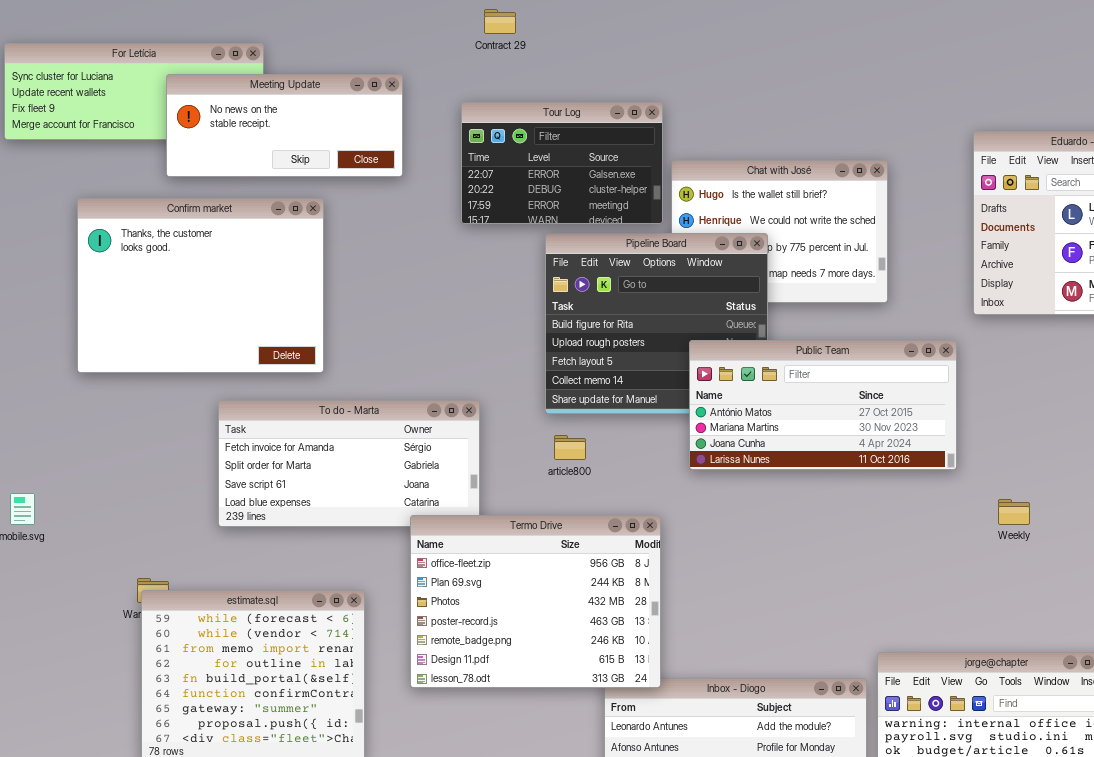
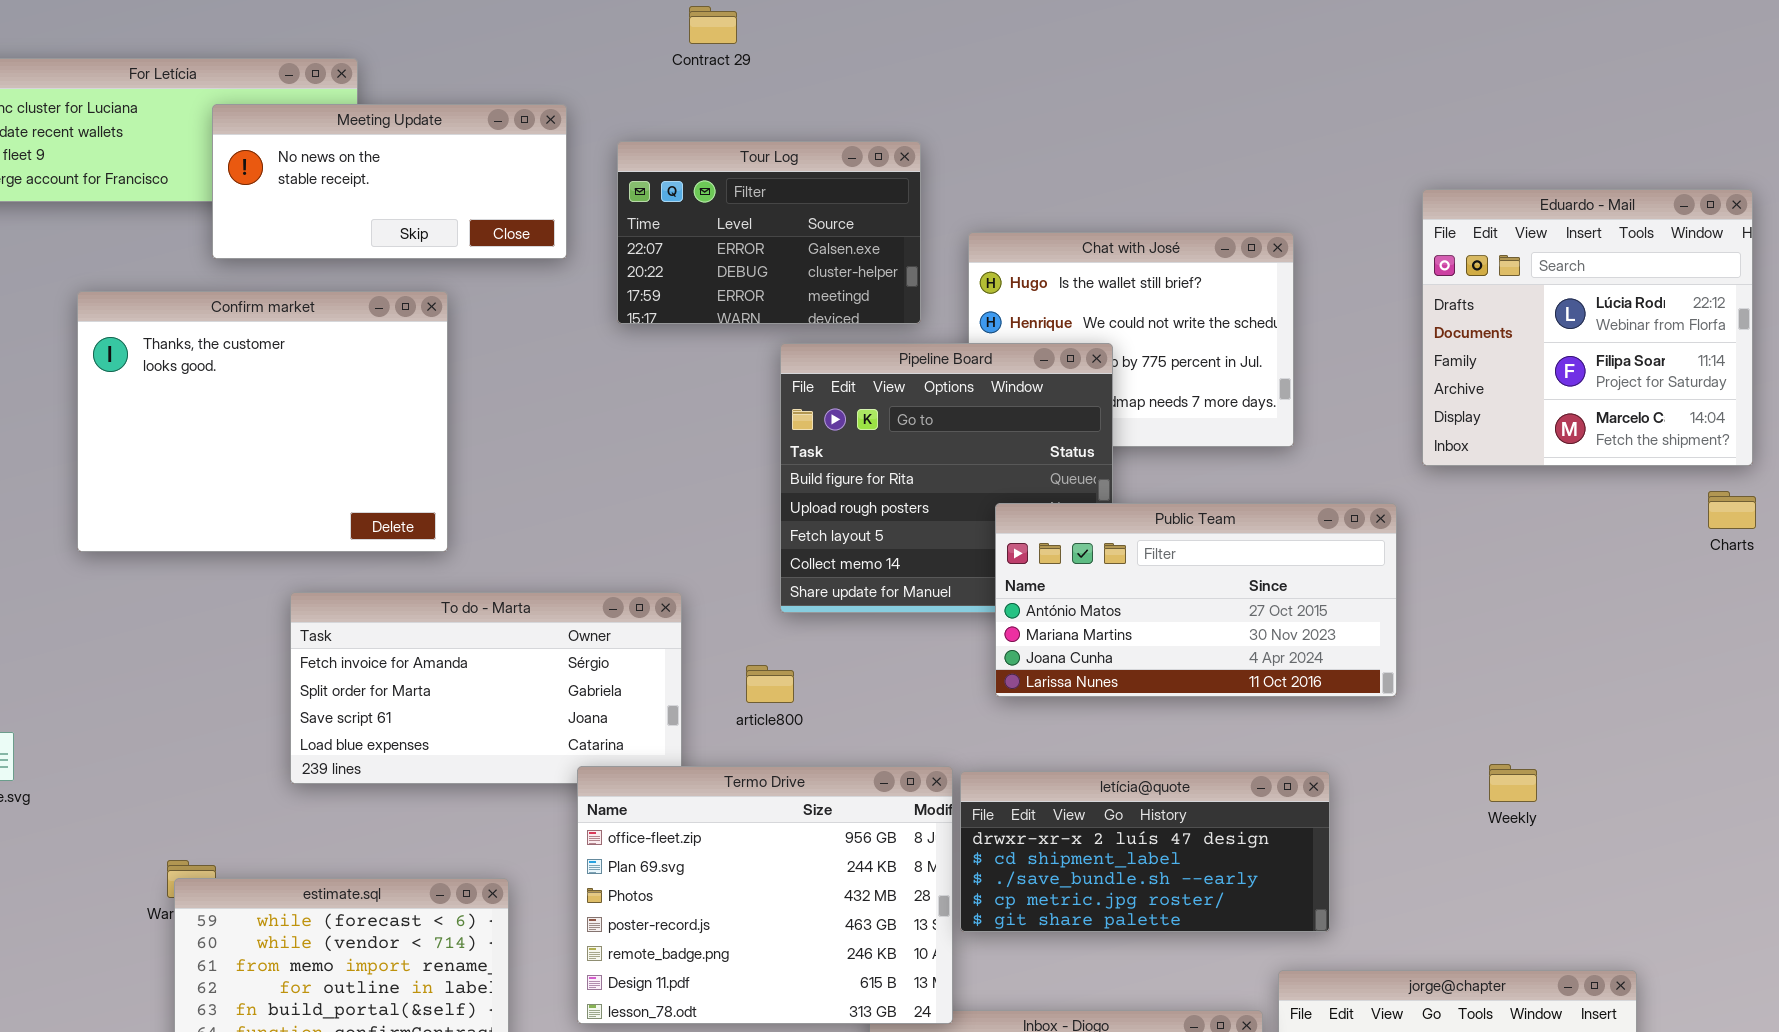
Tour Log: [461,102,663,224] -> [617,141,921,324], moved
article800: [554,435,586,460] -> [746,665,794,703], moved
Weekly: [998,499,1030,525] -> [1489,764,1537,802], moved
letícia@quote: none -> [960,771,1330,932], opened

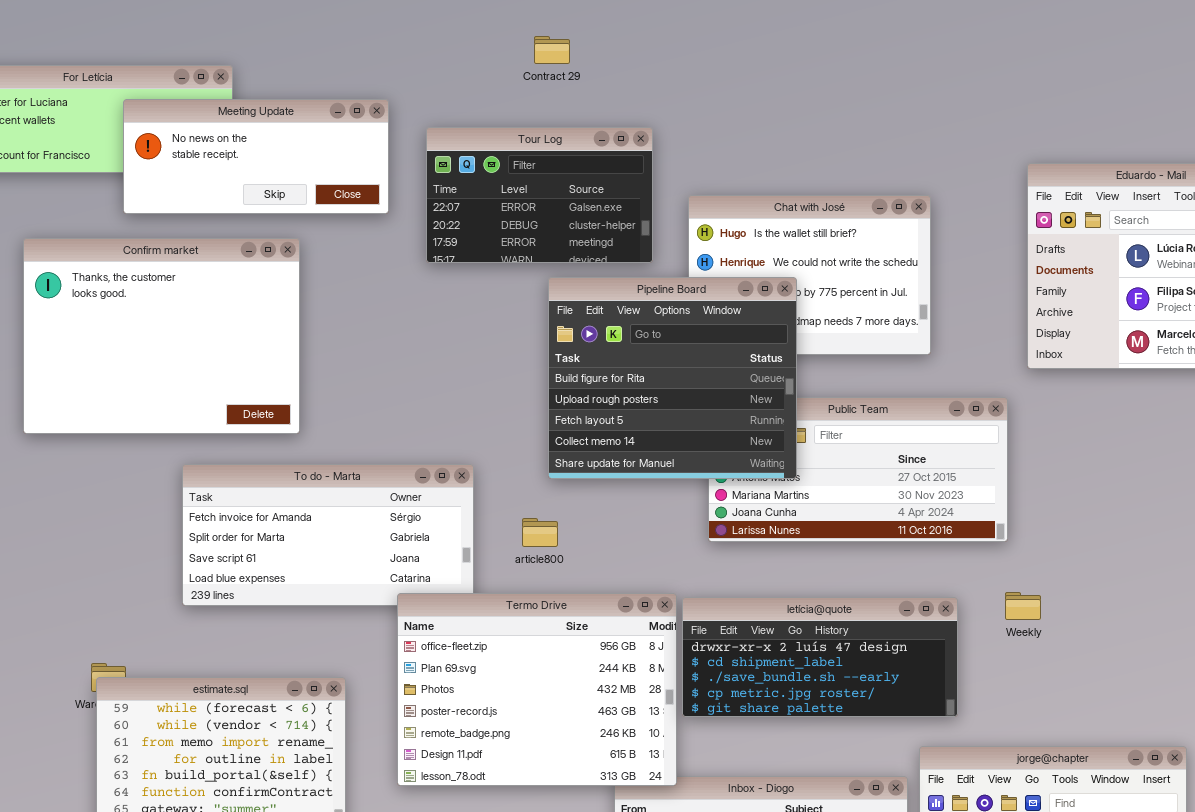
Contract 29: [689,6,737,44] -> [534,36,570,64], moved
Pipeline Board: [780,343,1113,613] -> [548,277,797,479], raised
Weekly: [1489,764,1537,802] -> [1005,592,1041,620], moved

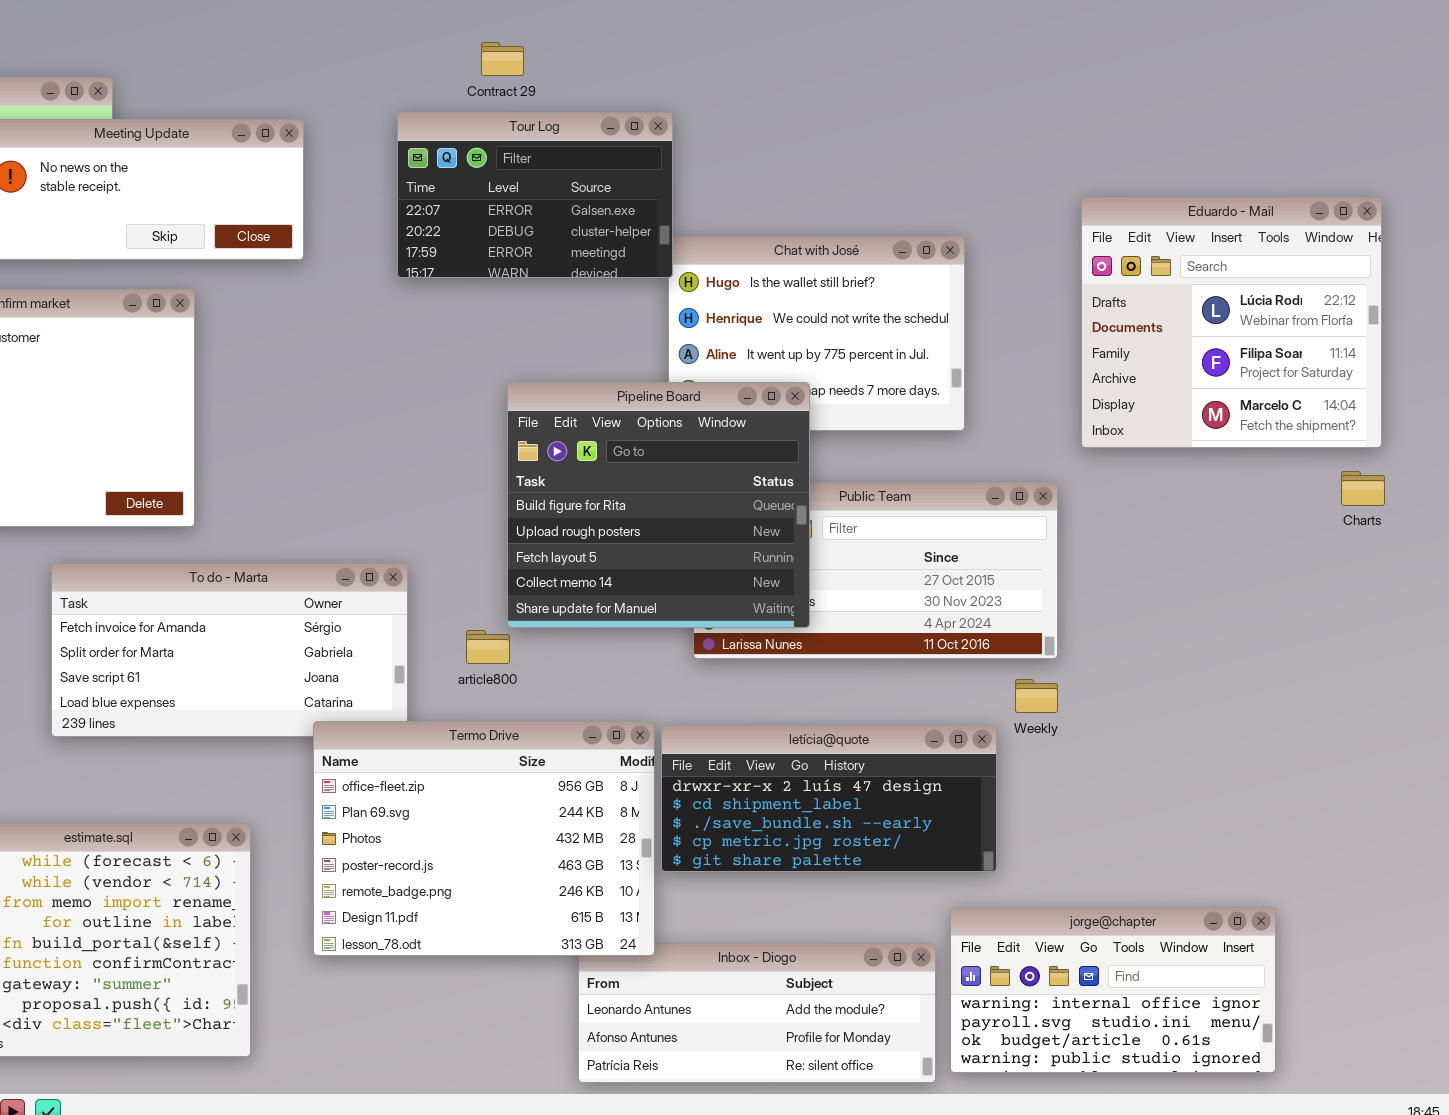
Tour Log: [426,127,653,263] -> [397,112,673,278], moved
Pipeline Board: [548,277,797,479] -> [507,382,810,628], moved
Weekly: [1005,592,1041,620] -> [1015,679,1058,713], moved

